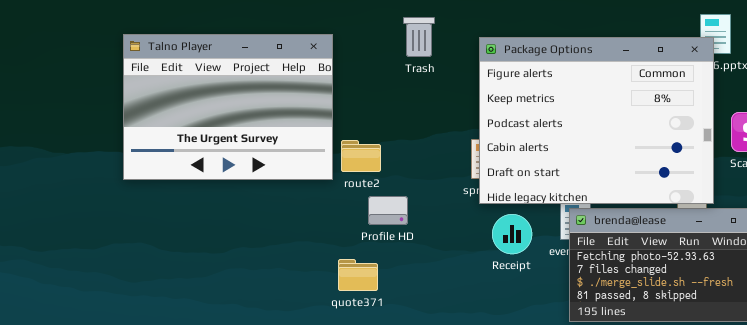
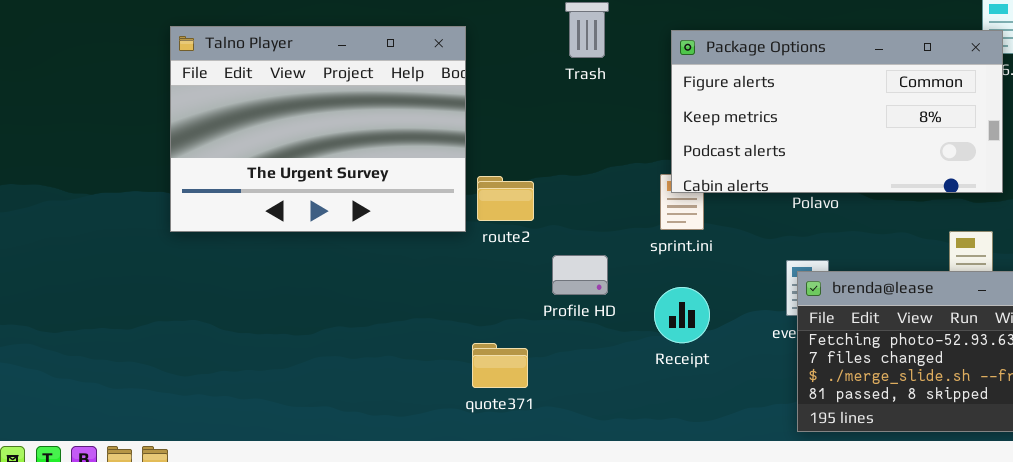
Package Options: [479,37,714,204] -> [671,30,1003,193], resized
Profile HD: [368,196,408,225] -> [552,255,608,295], moved
Receipt: [492,214,532,254] -> [654,287,710,343], moved

